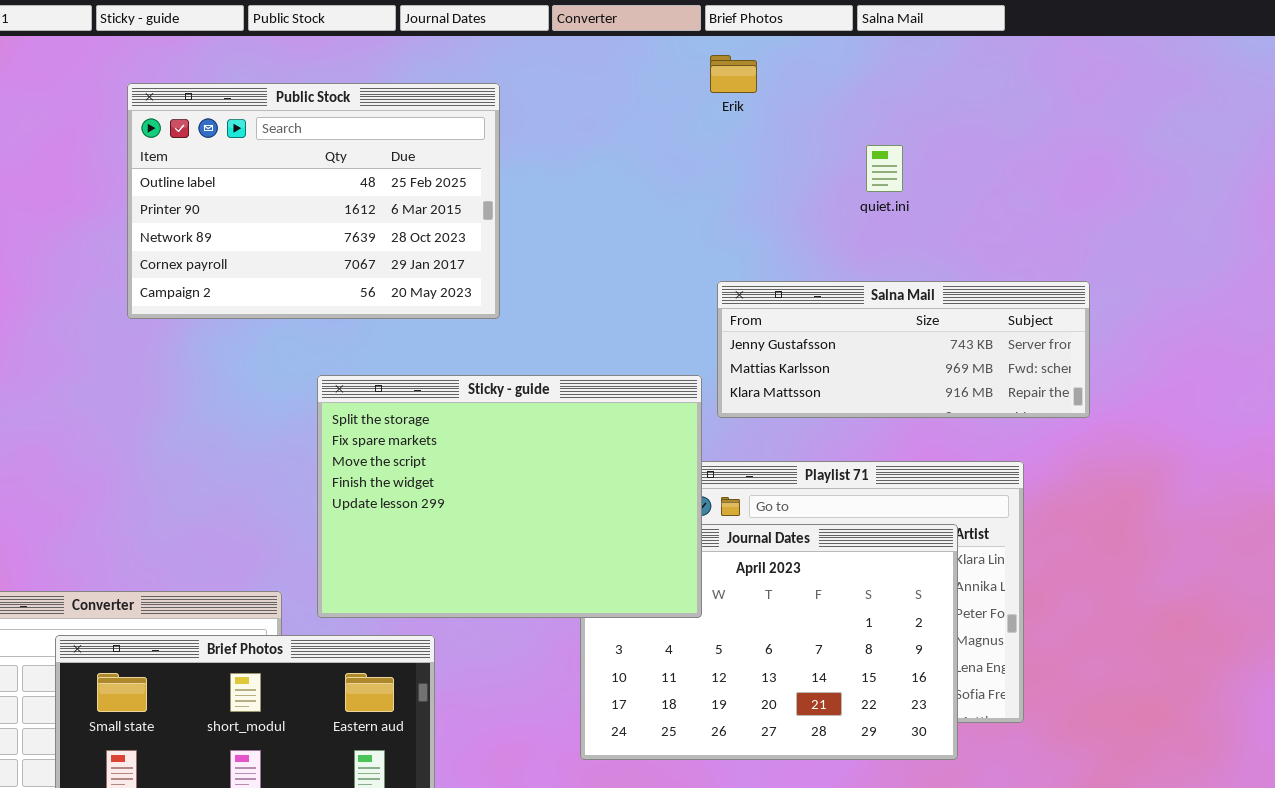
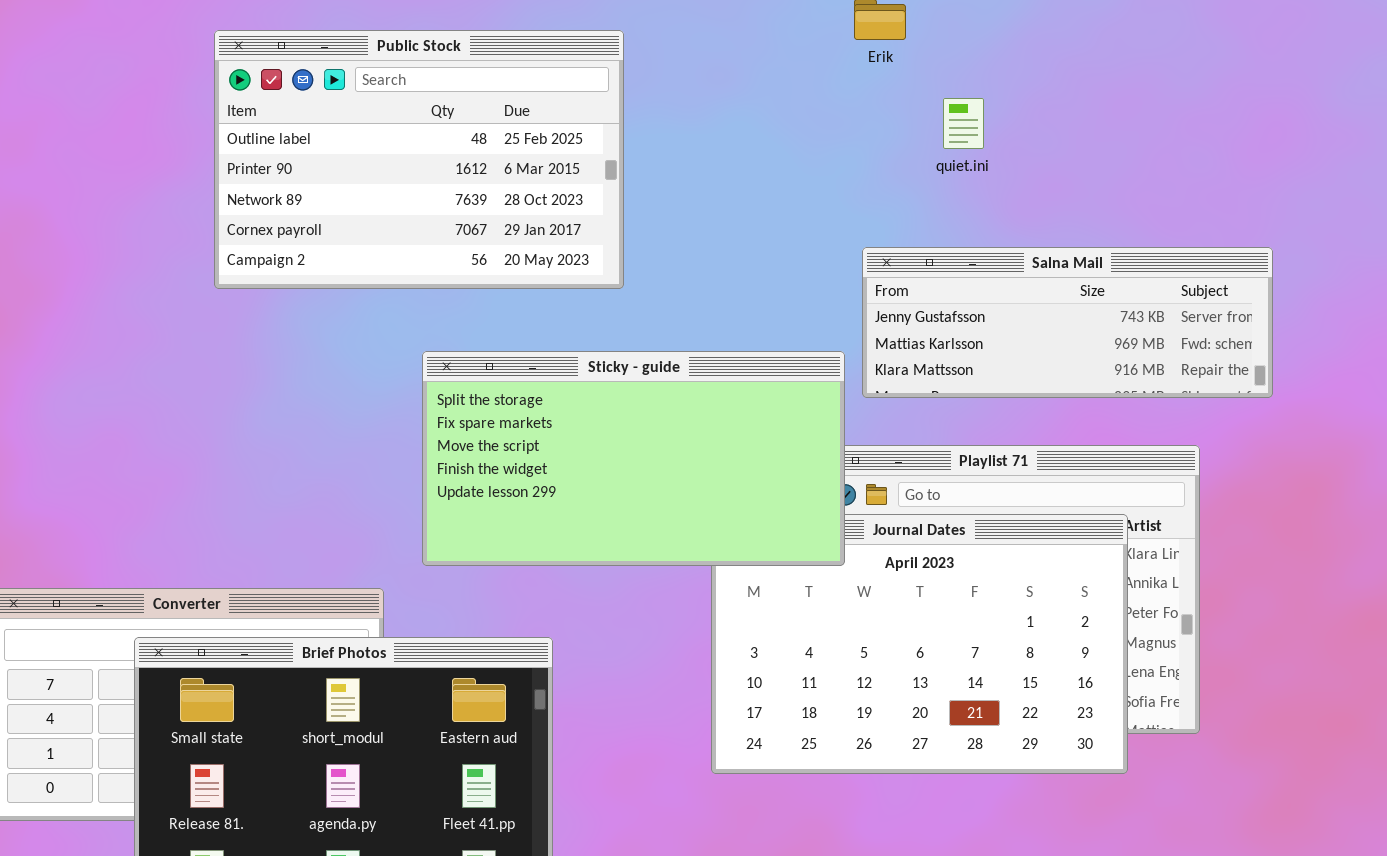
quiet.ini: [866,145,903,192] -> [943,98,984,149], moved
Sticky - guide: [317,375,702,618] -> [422,351,845,566], resized

